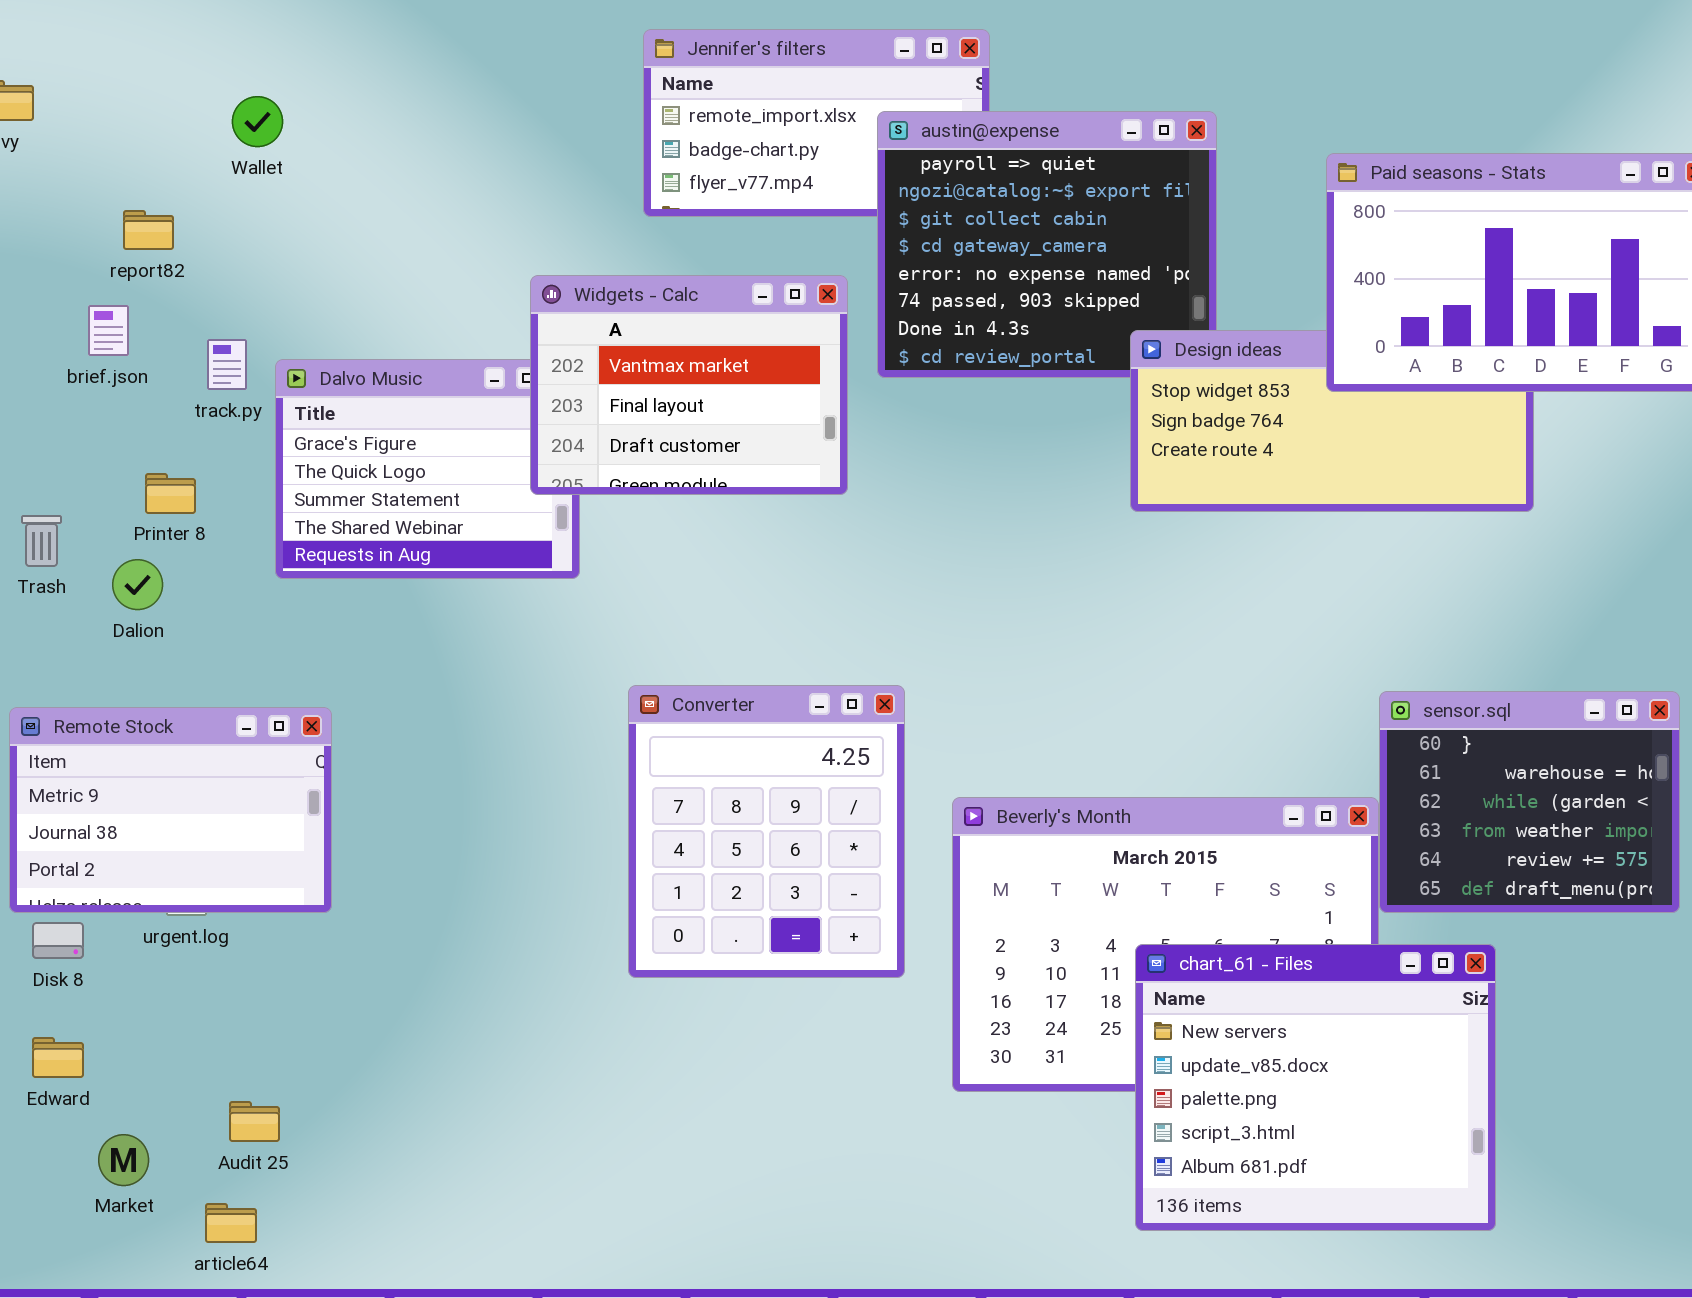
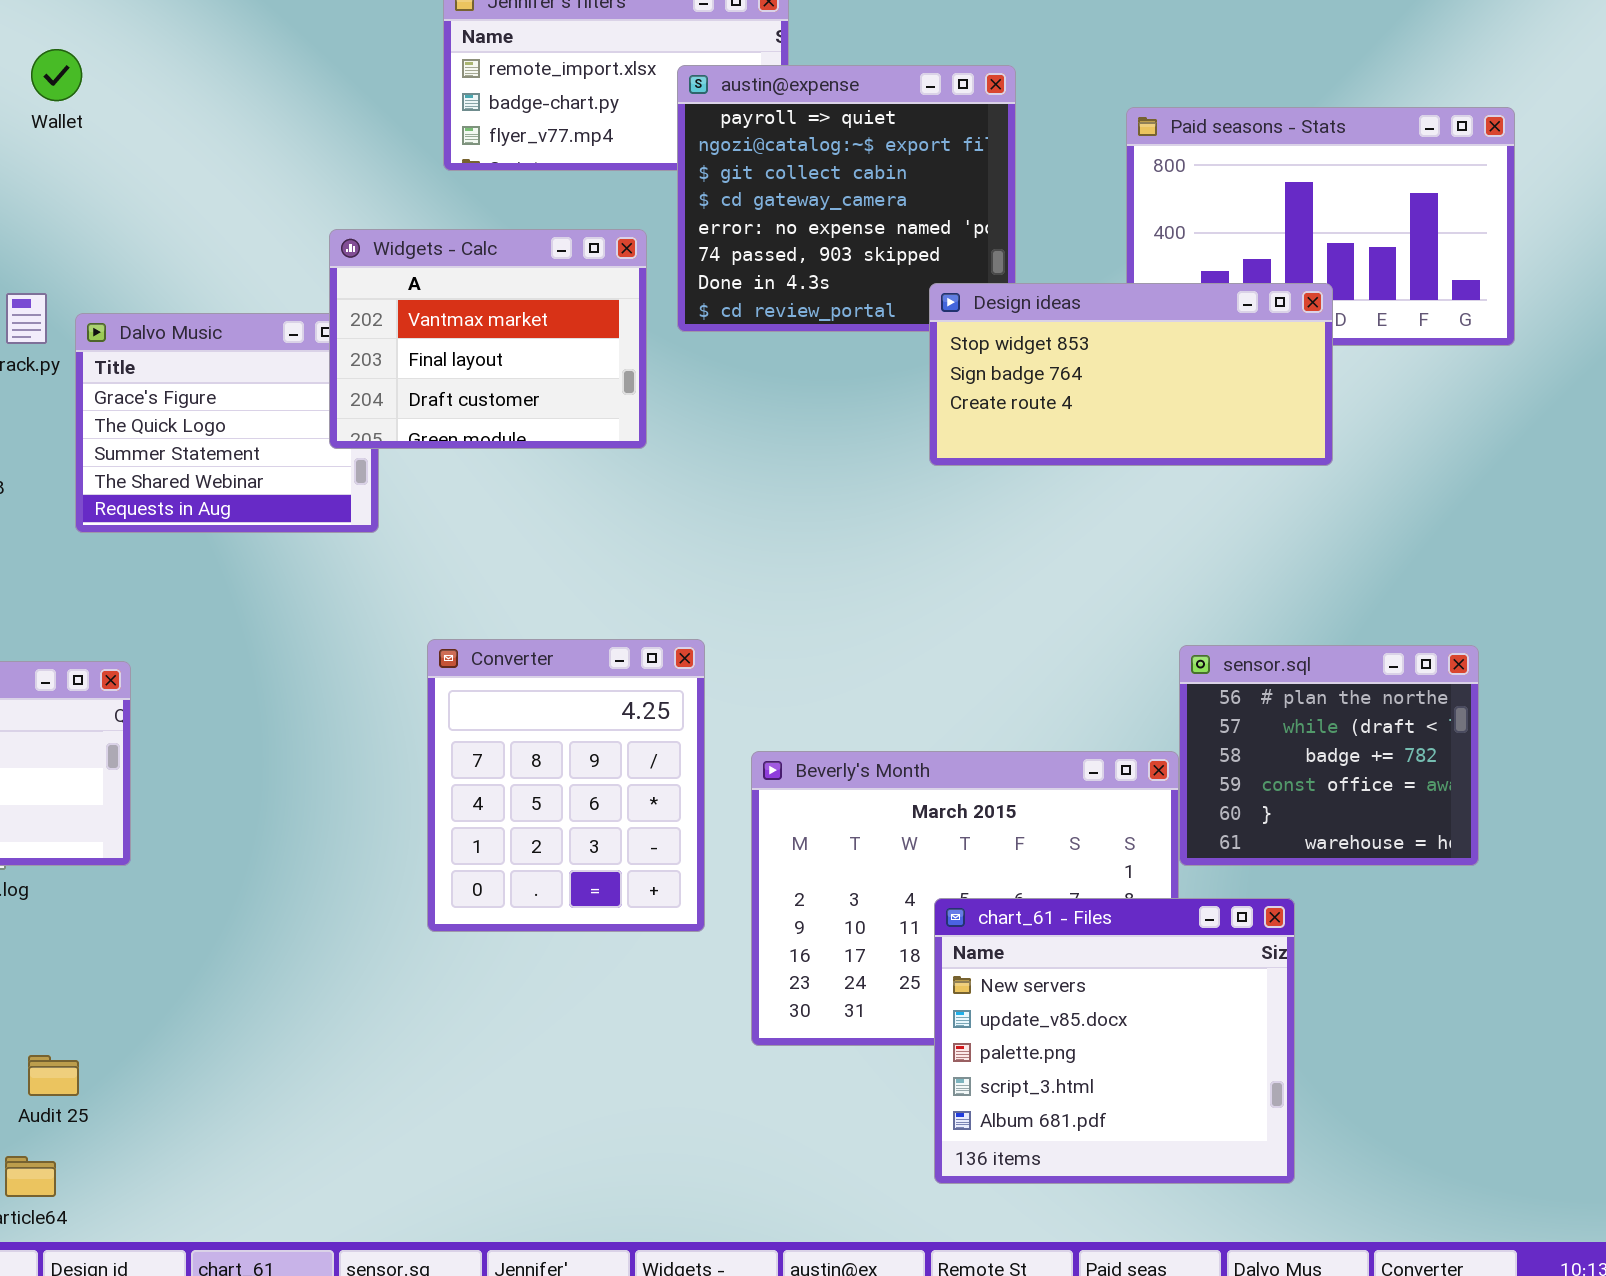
Design ideas: [1130,330,1534,512] -> [929,283,1333,466], raised
sensor.sql: [1379,691,1680,913] -> [1179,645,1479,866], scrolled up 4 rows

